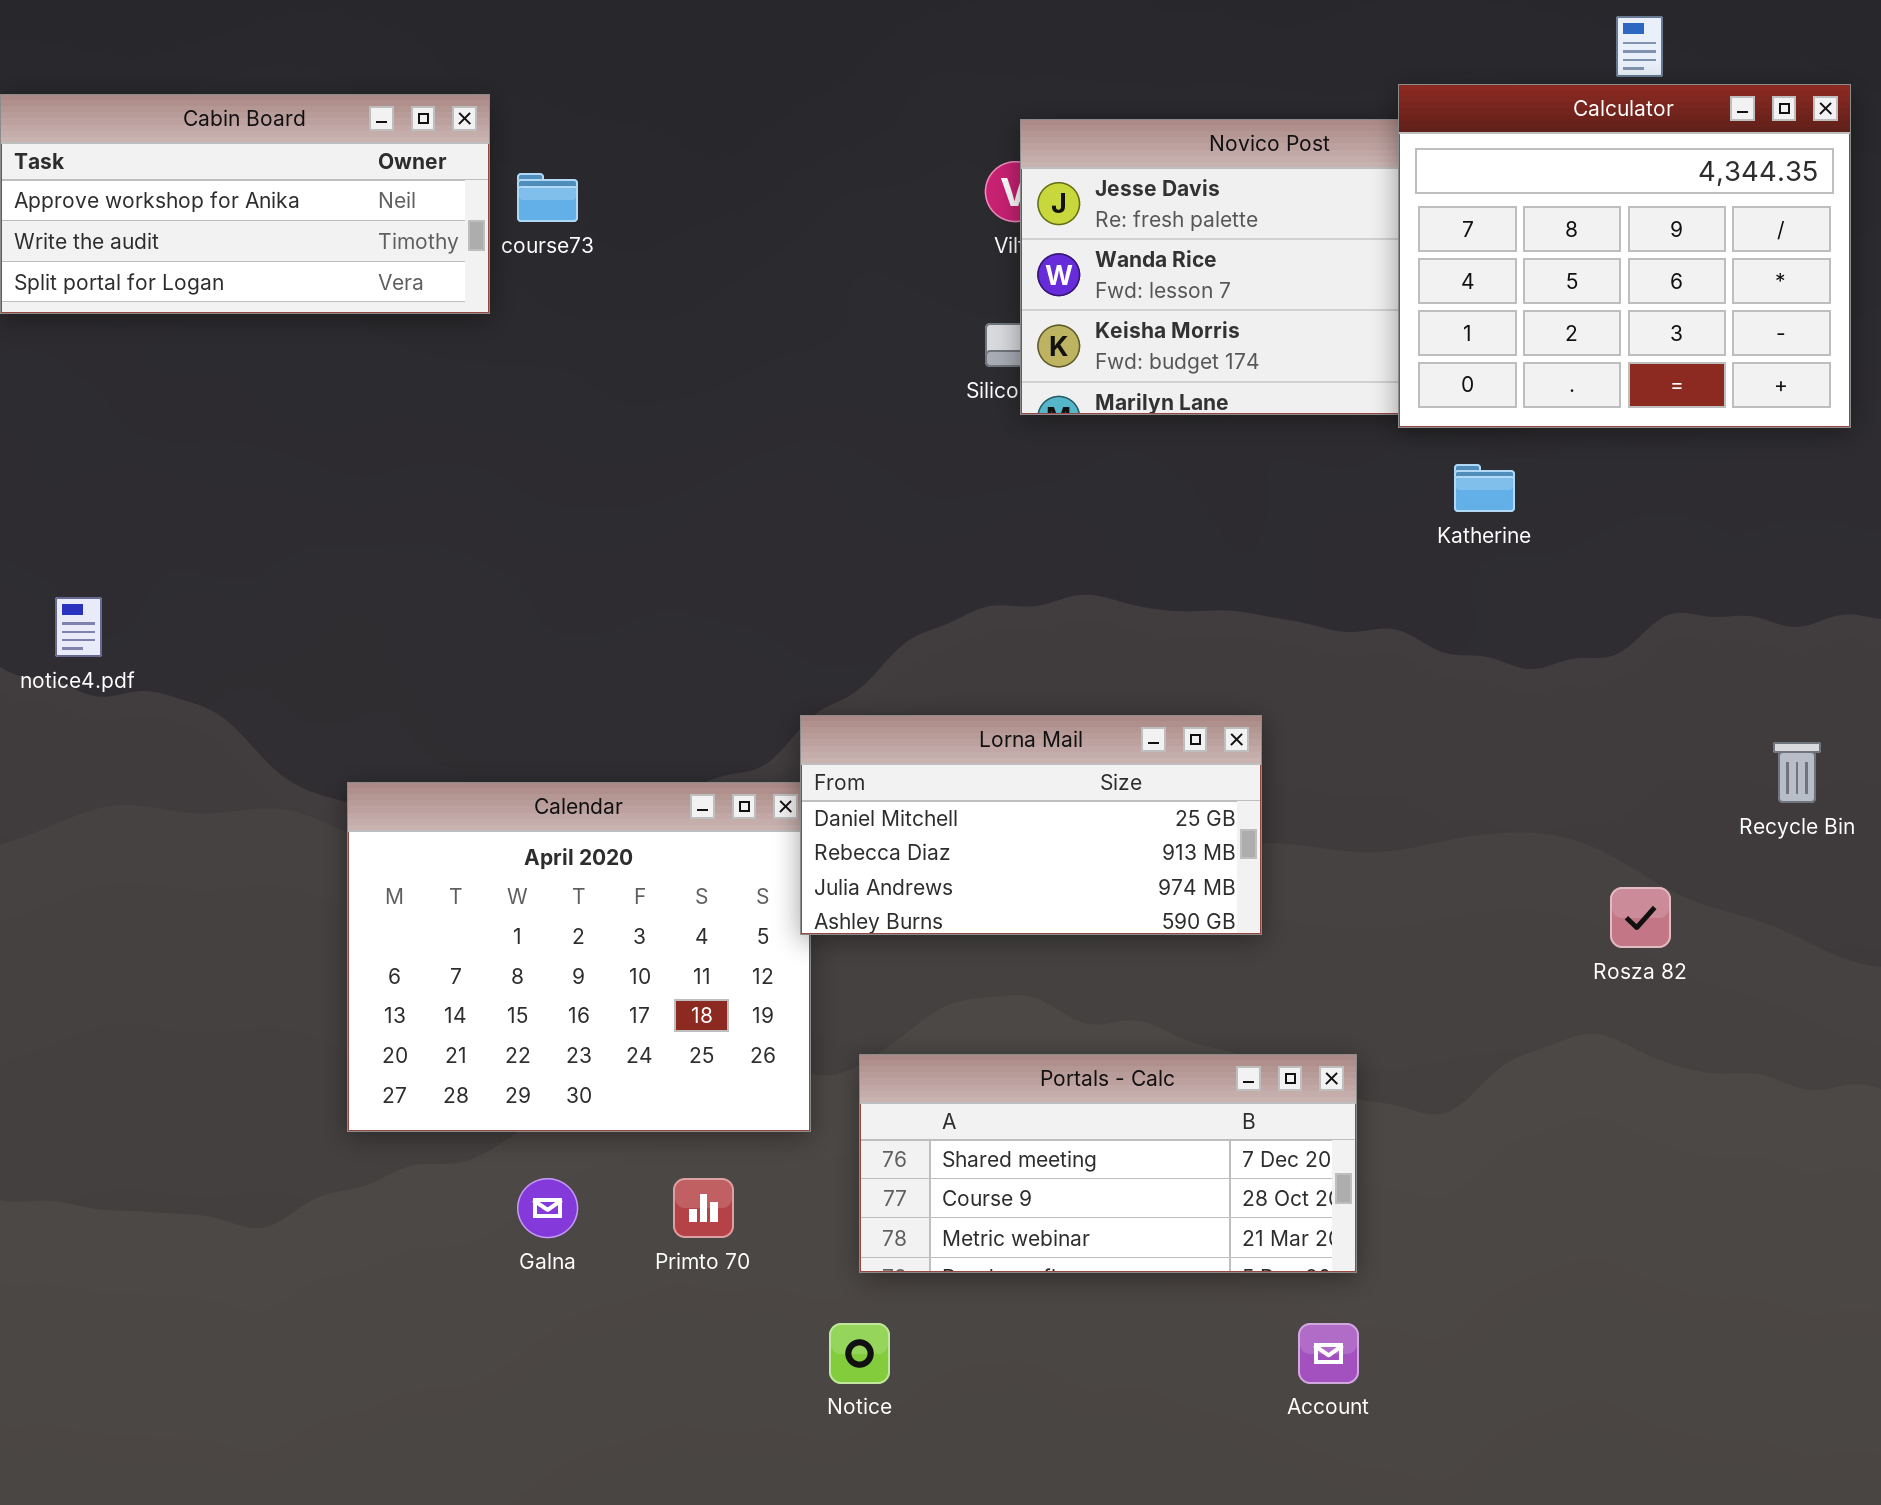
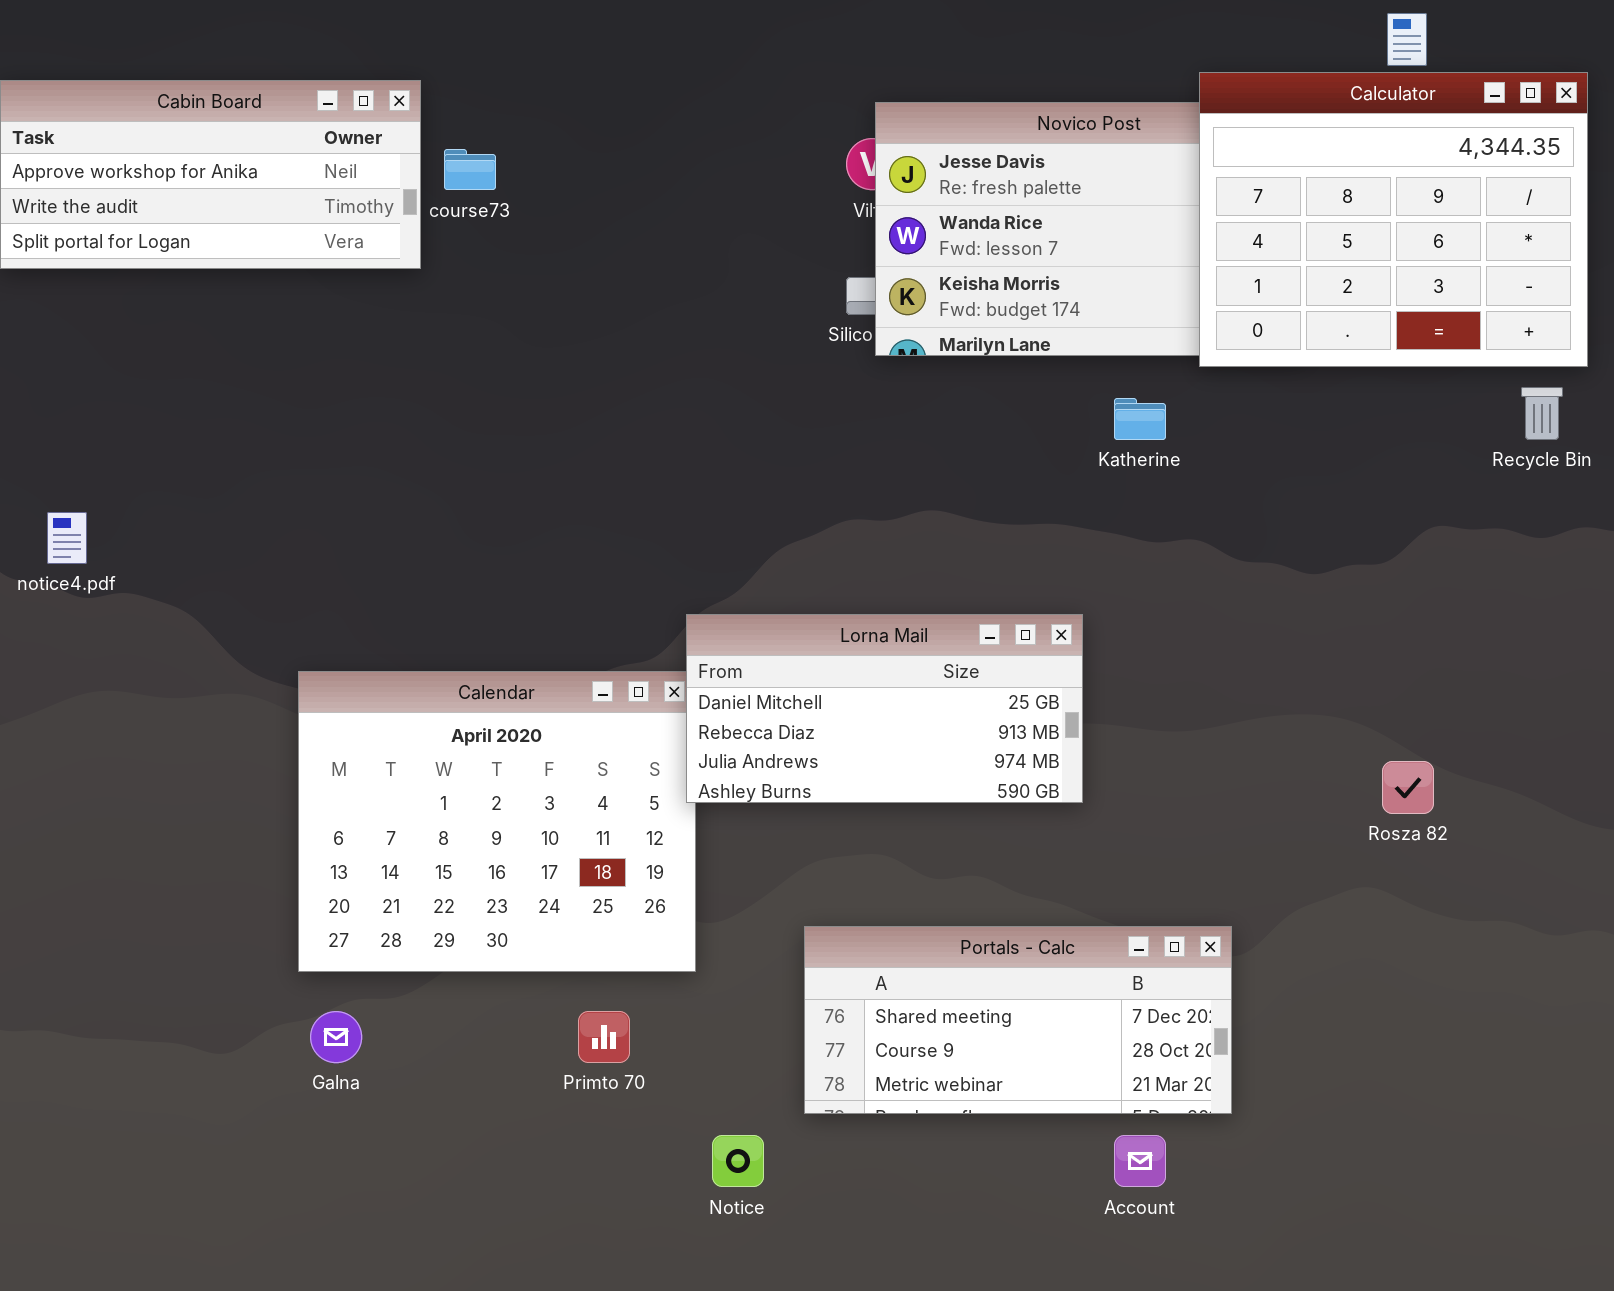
Katherine: [1454,464,1515,512] -> [1114,398,1166,440], moved
Recycle Bin: [1773,742,1821,803] -> [1521,387,1563,440], moved
Portals - Calc: [859,1054,1357,1273] -> [804,926,1232,1114], moved
Galna: [517,1178,578,1238] -> [310,1011,362,1063], moved

